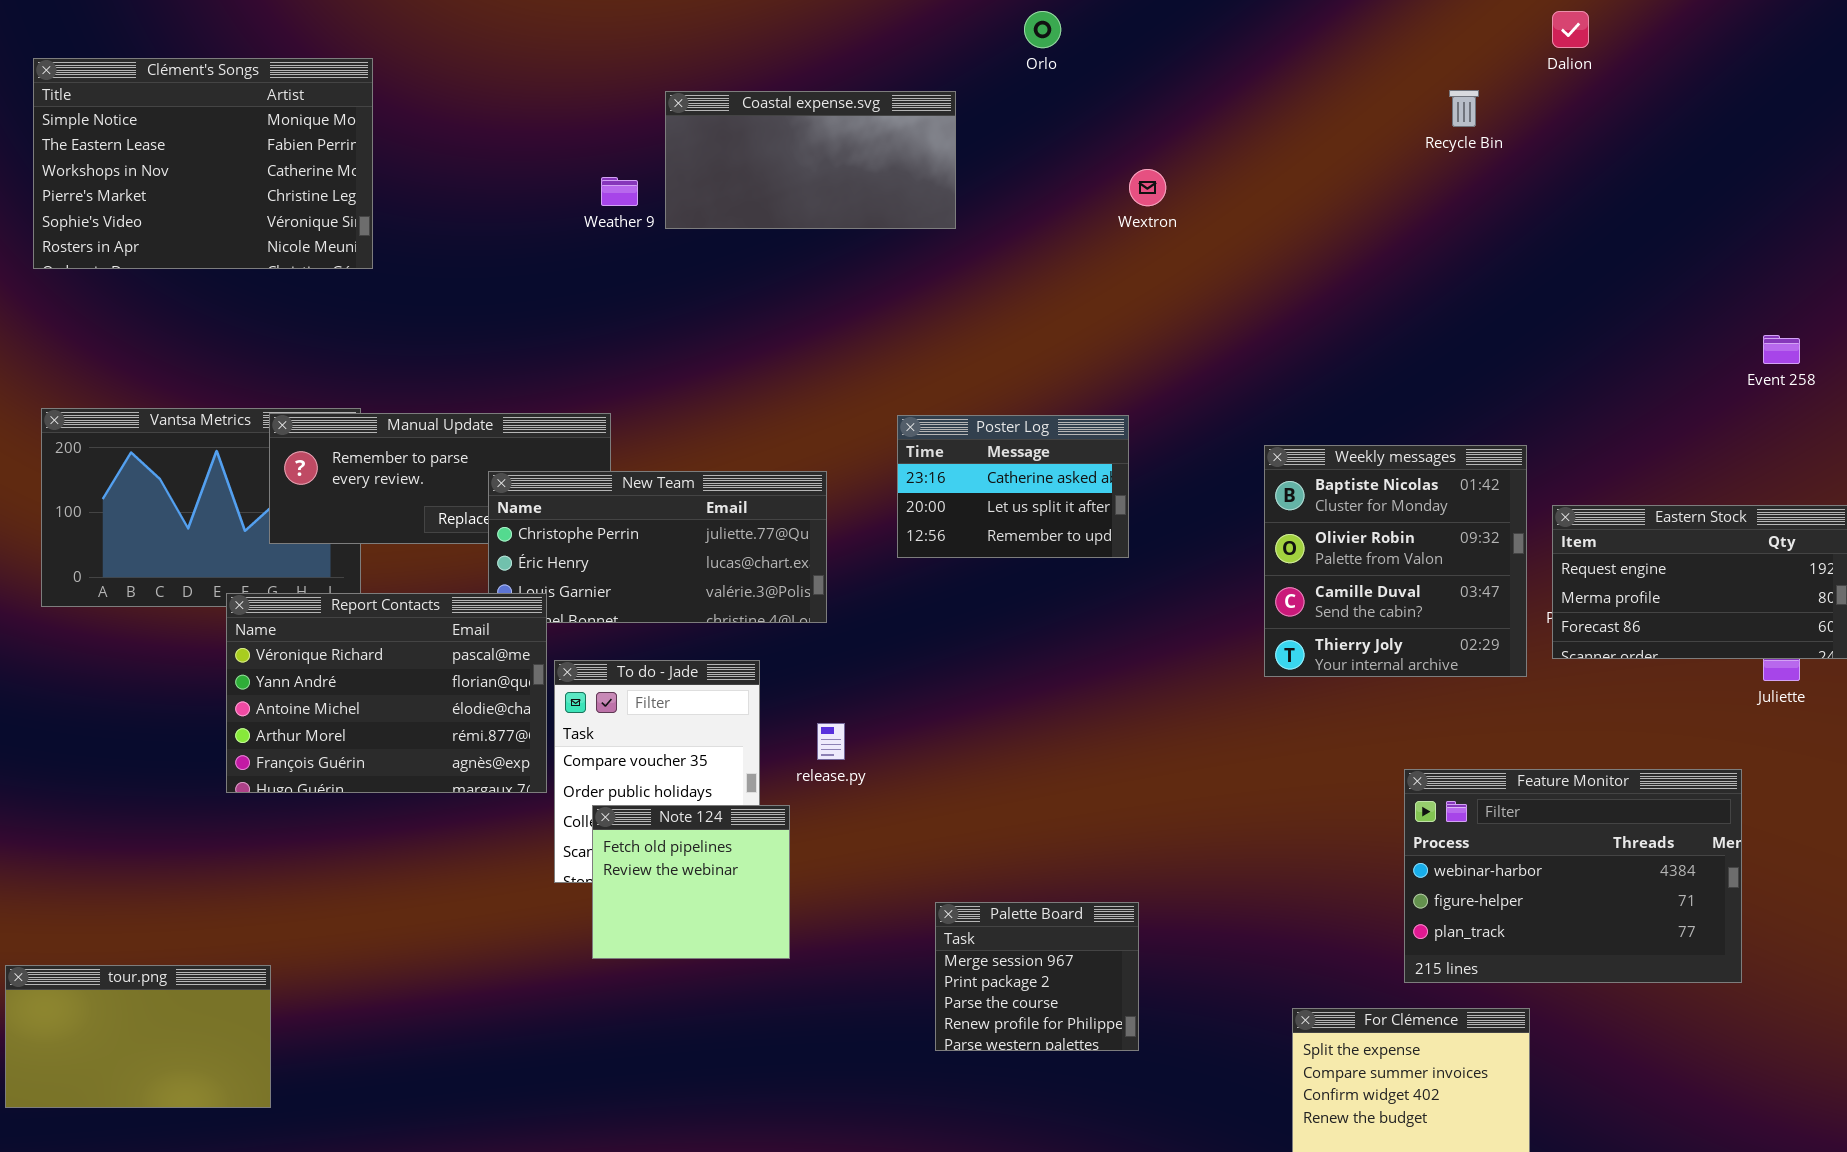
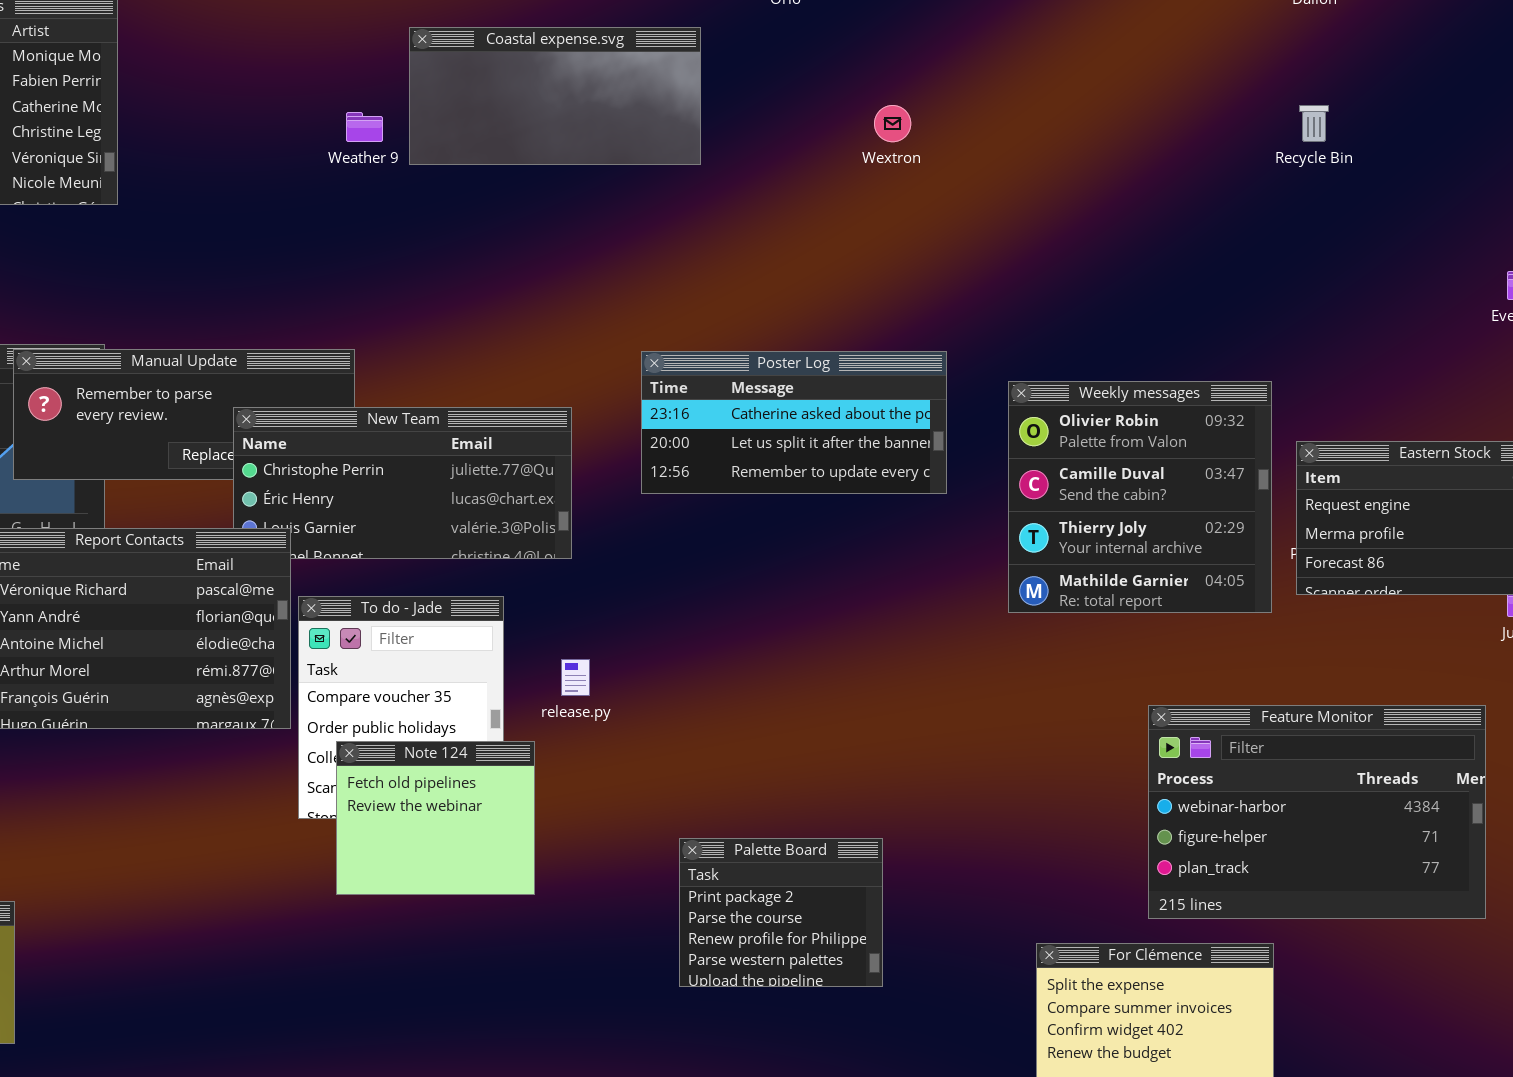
Recycle Bin: [1449,90,1479,127] -> [1299,105,1329,142], moved
Poster Log: [897,415,1129,558] -> [641,351,947,494], resized
Weekly messages: [1264,445,1527,677] -> [1008,381,1272,613], scrolled down 1 row
Palette Board: [935,902,1139,1051] -> [679,838,883,987], scrolled down 1 row

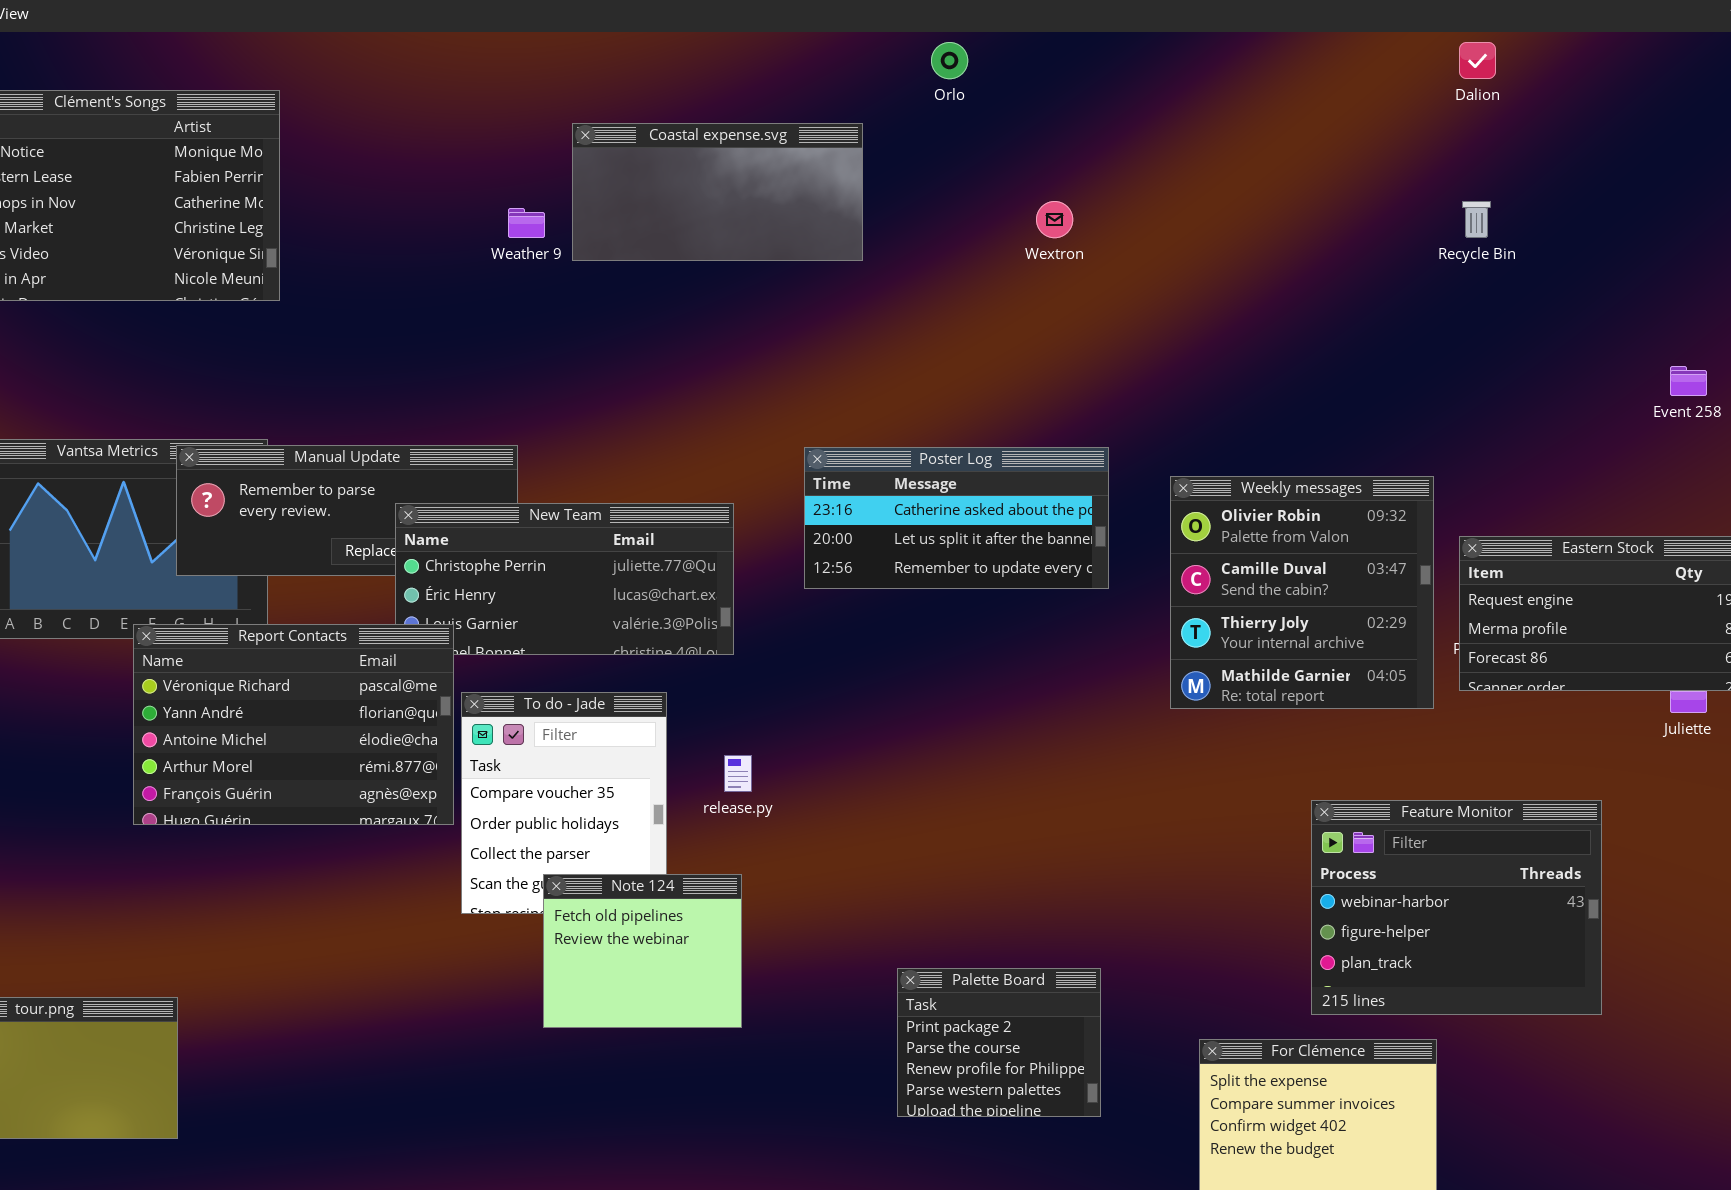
Feature Monitor: [1148,705,1486,919] -> [1311,800,1602,1015], resized
Note 124: [336,741,535,895] -> [543,874,742,1028], moved
Palette Board: [679,838,883,987] -> [897,968,1101,1117], moved

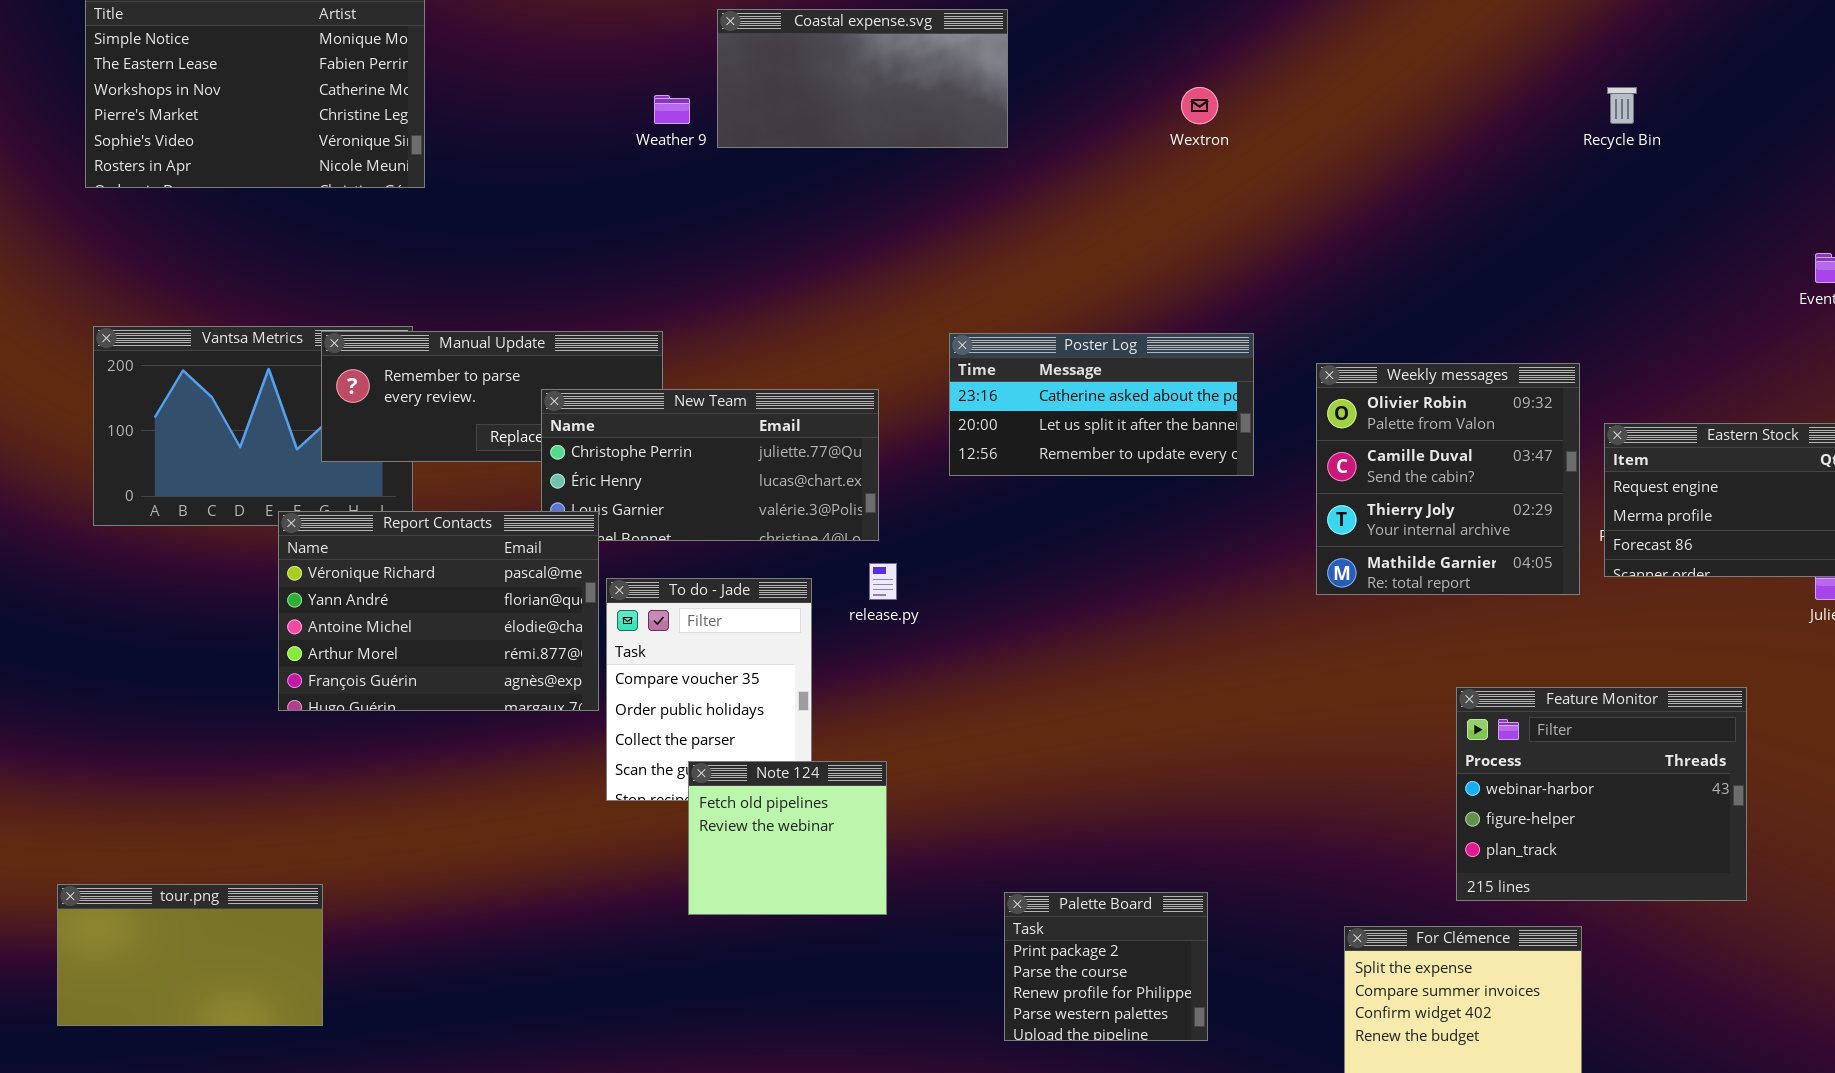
release.py: [724,755,752,792] -> [869,563,897,600], moved
Palette Board: [897,968,1101,1117] -> [1004,892,1208,1041], moved

